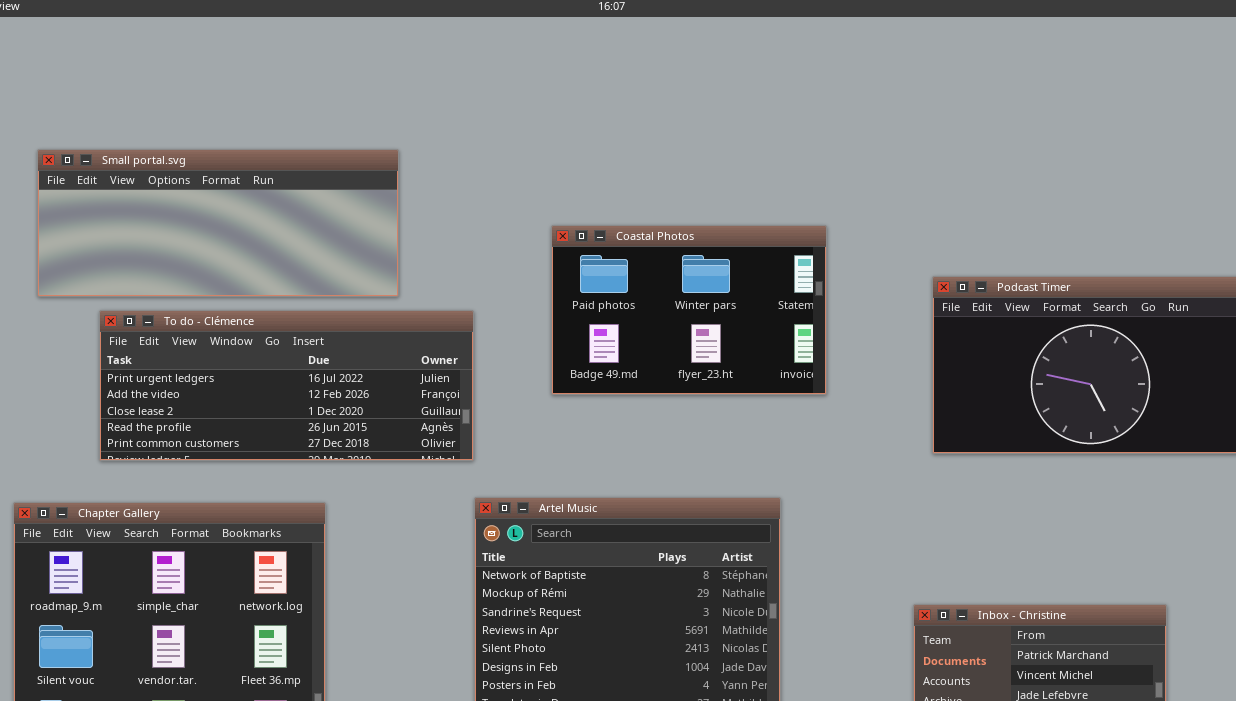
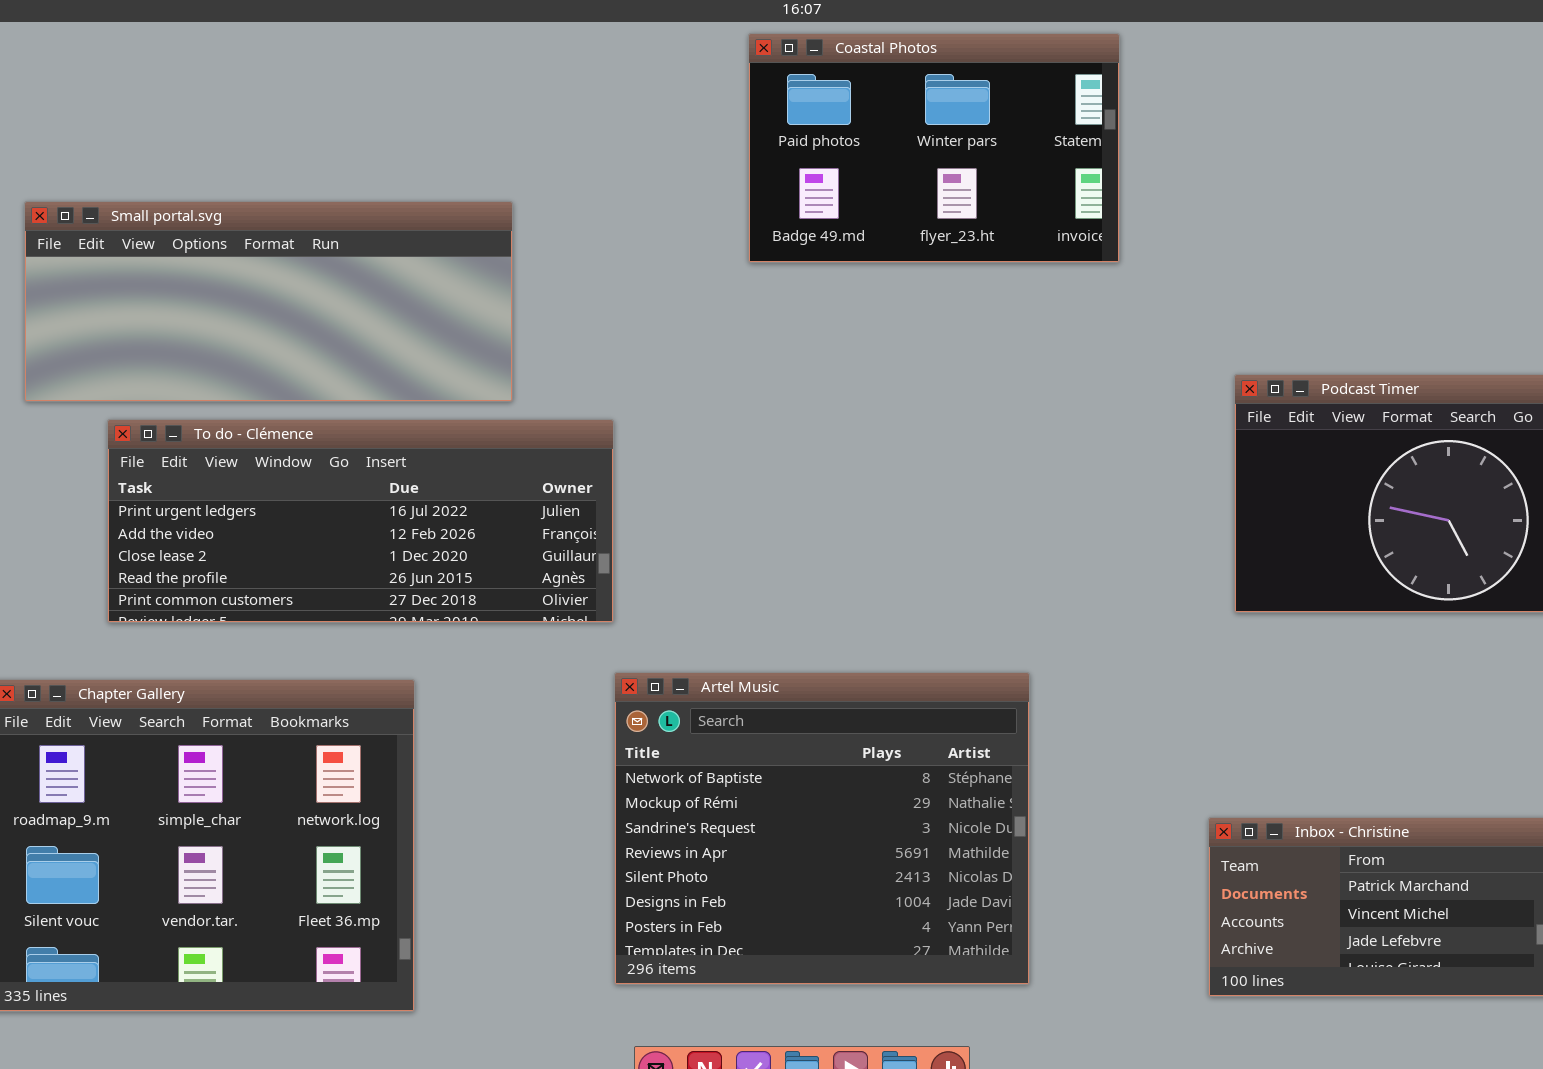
Coastal Photos: [551,225,827,395] -> [748,33,1120,263], moved

